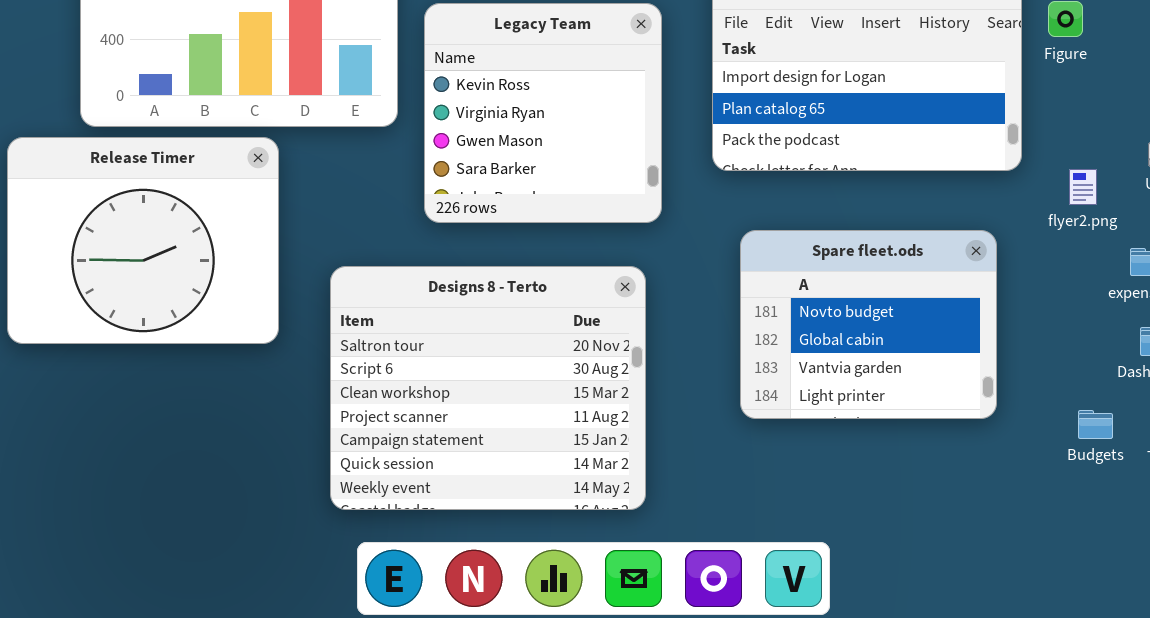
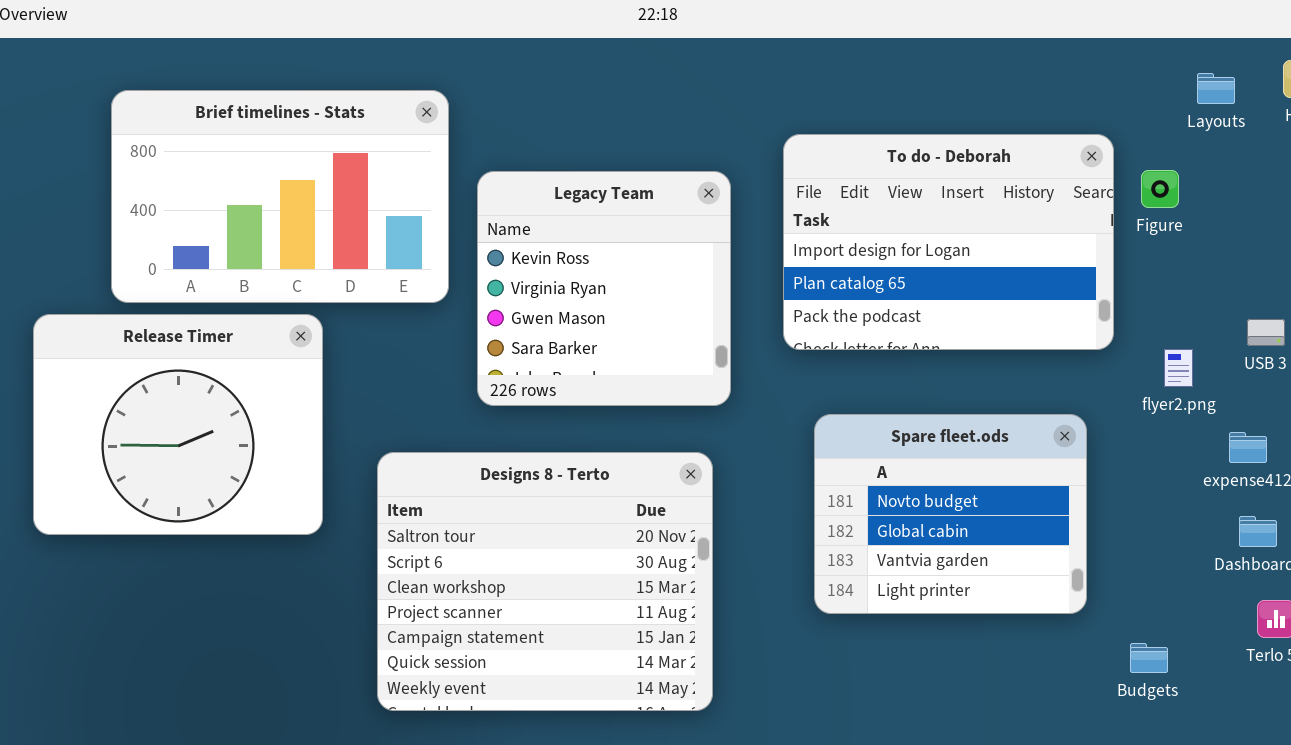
Budgets: [1078,410,1113,439] -> [1130,643,1168,673], moved

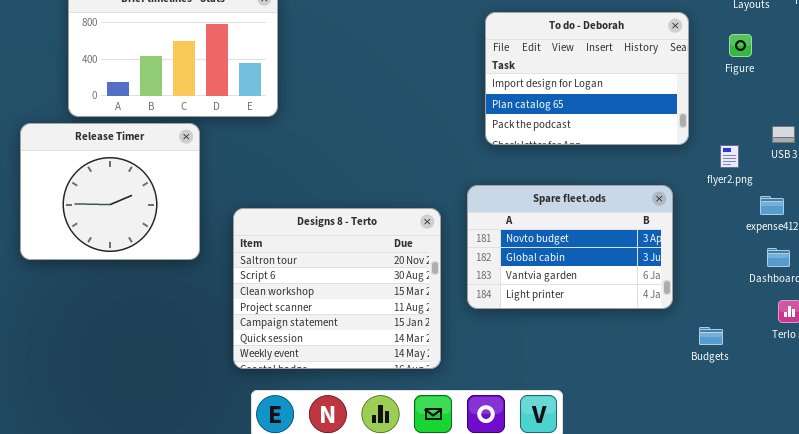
Figure: [1141,170,1179,208] -> [729,34,752,57], moved
Legacy Team: [477,171,731,406] -> none, closed
Spare fleet.ods: [814,414,1087,614] -> [467,185,673,309], resized

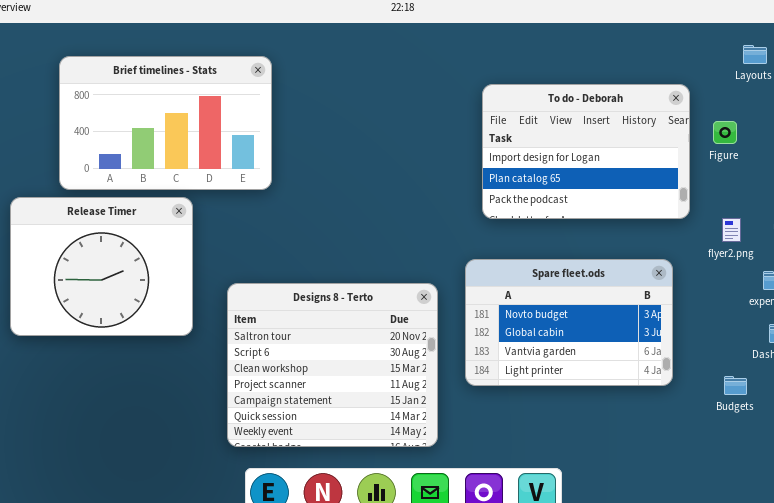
Figure: [729,34,752,57] -> [713,121,737,144], moved
Budgets: [699,327,723,345] -> [724,376,747,395], moved

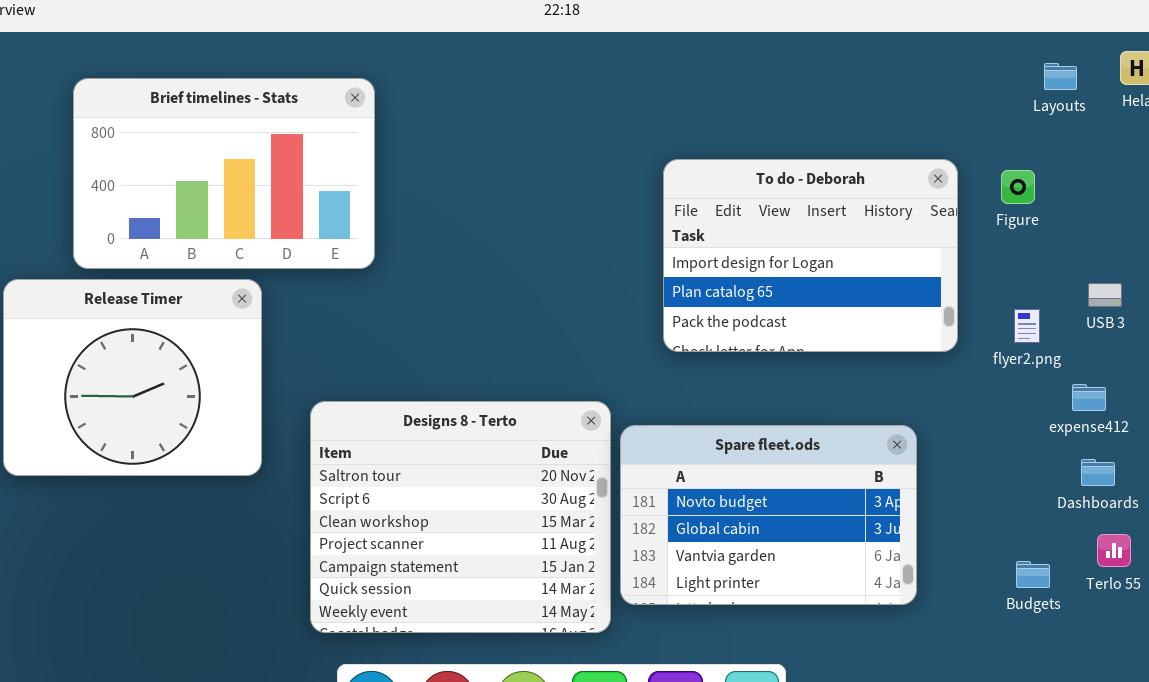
To do - Deborah: [482,84,690,219] -> [663,159,958,352], moved
Spare fleet.ods: [465,259,673,386] -> [620,425,917,605], moved
Budgets: [724,376,747,395] -> [1016,561,1050,588], moved

